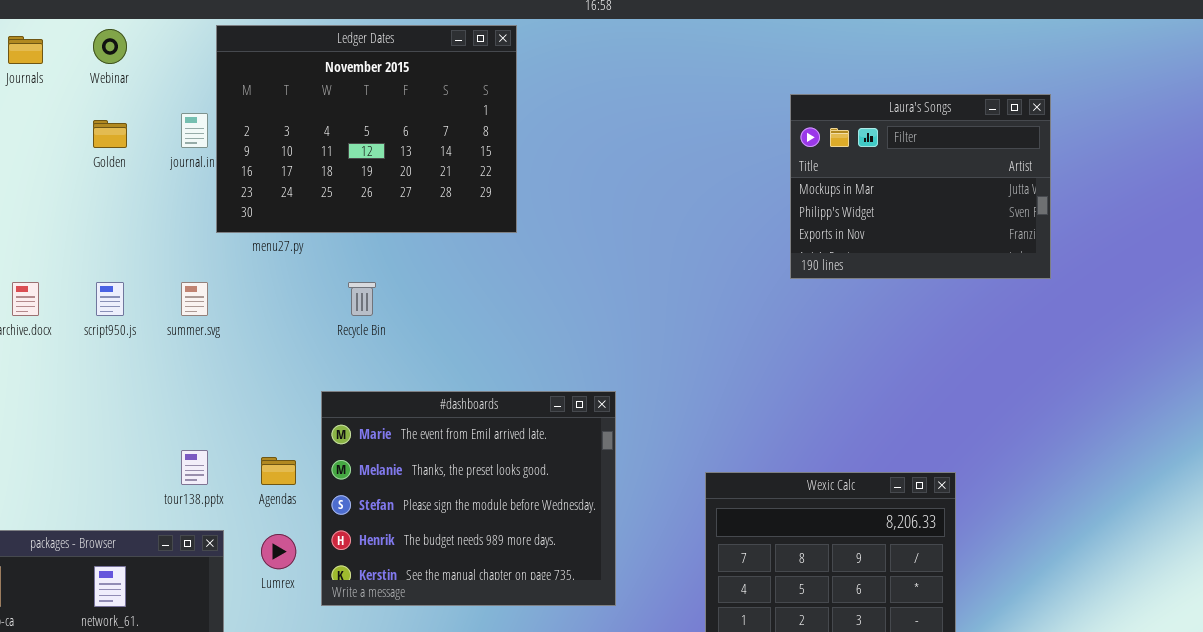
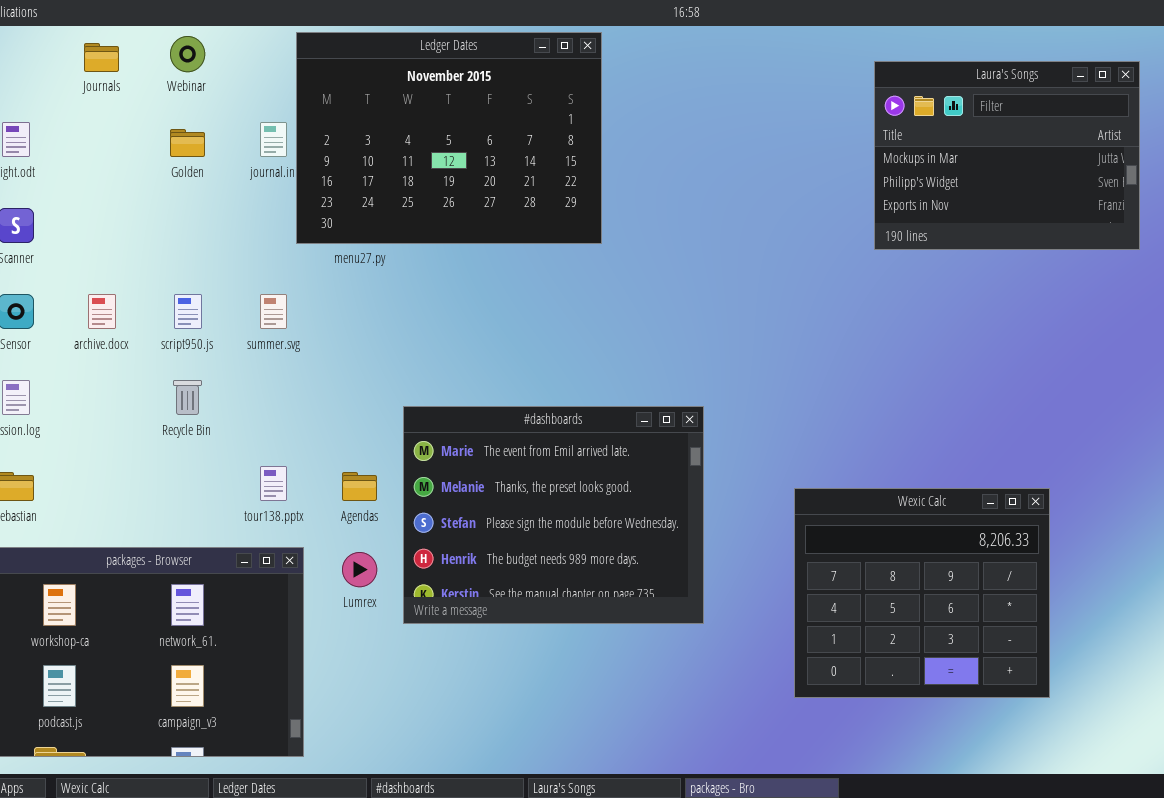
Laura's Songs: [790,94,1051,279] -> [874,61,1140,250], moved
Recycle Bin: [348,282,376,316] -> [173,380,202,415], moved

